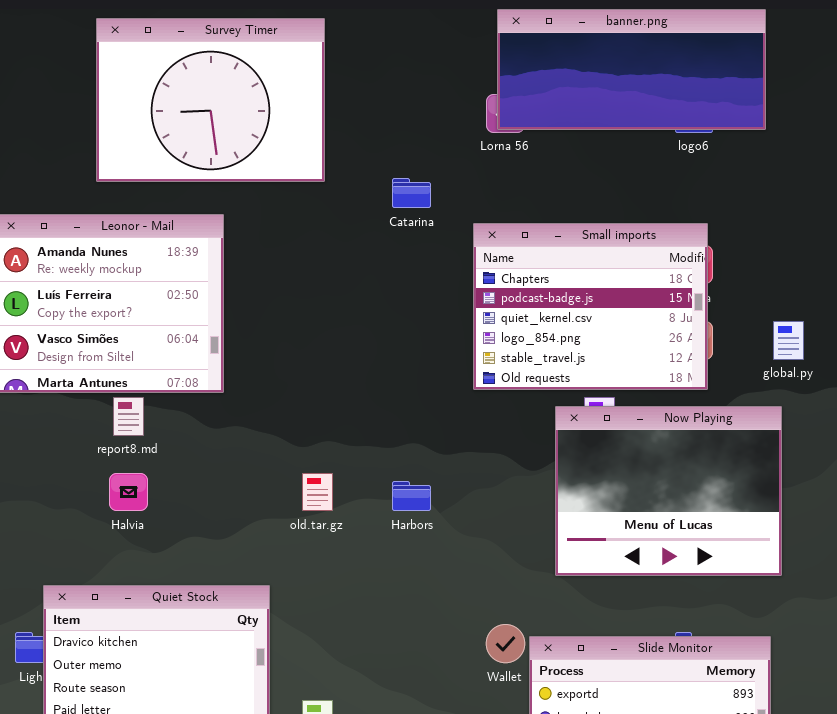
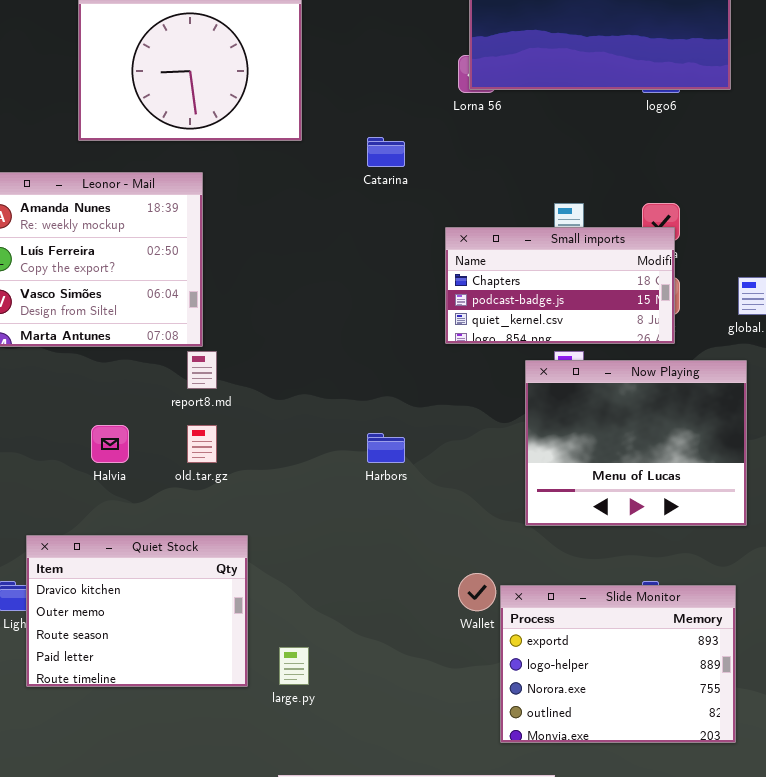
Small imports: [473,223,708,390] -> [445,227,675,344], resized
report8.md: [113,397,144,436] -> [187,351,217,389], moved
old.tar.gz: [302,473,333,511] -> [187,425,217,463], moved

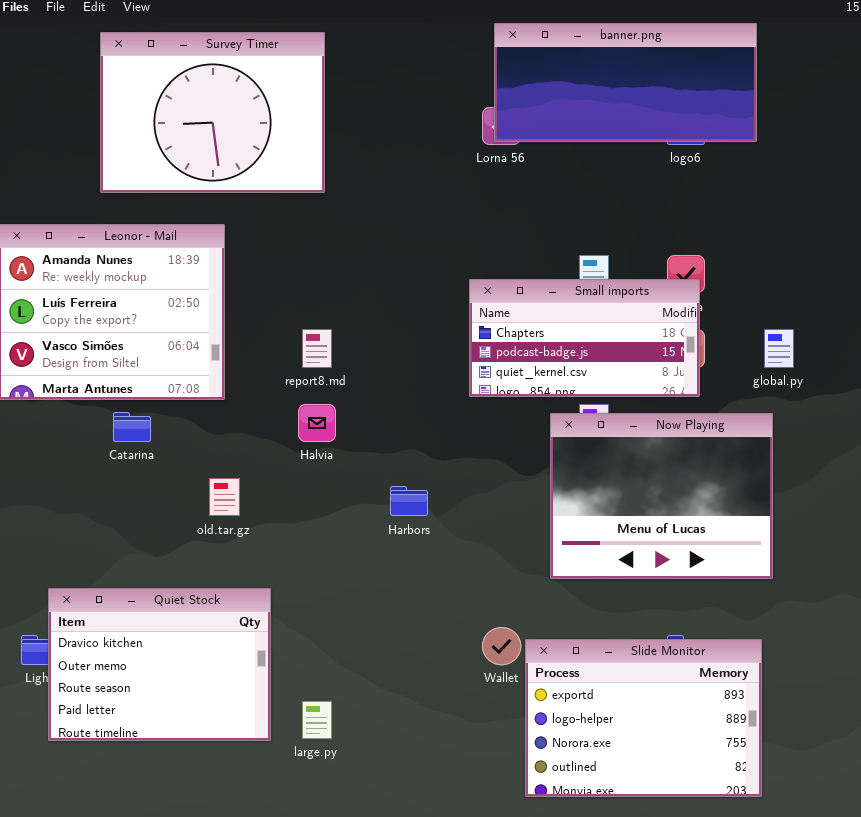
Catarina: [367,137,405,167] -> [113,412,151,442], moved
report8.md: [187,351,217,389] -> [302,329,332,368], moved
Halvia: [91,425,129,463] -> [298,404,336,442], moved

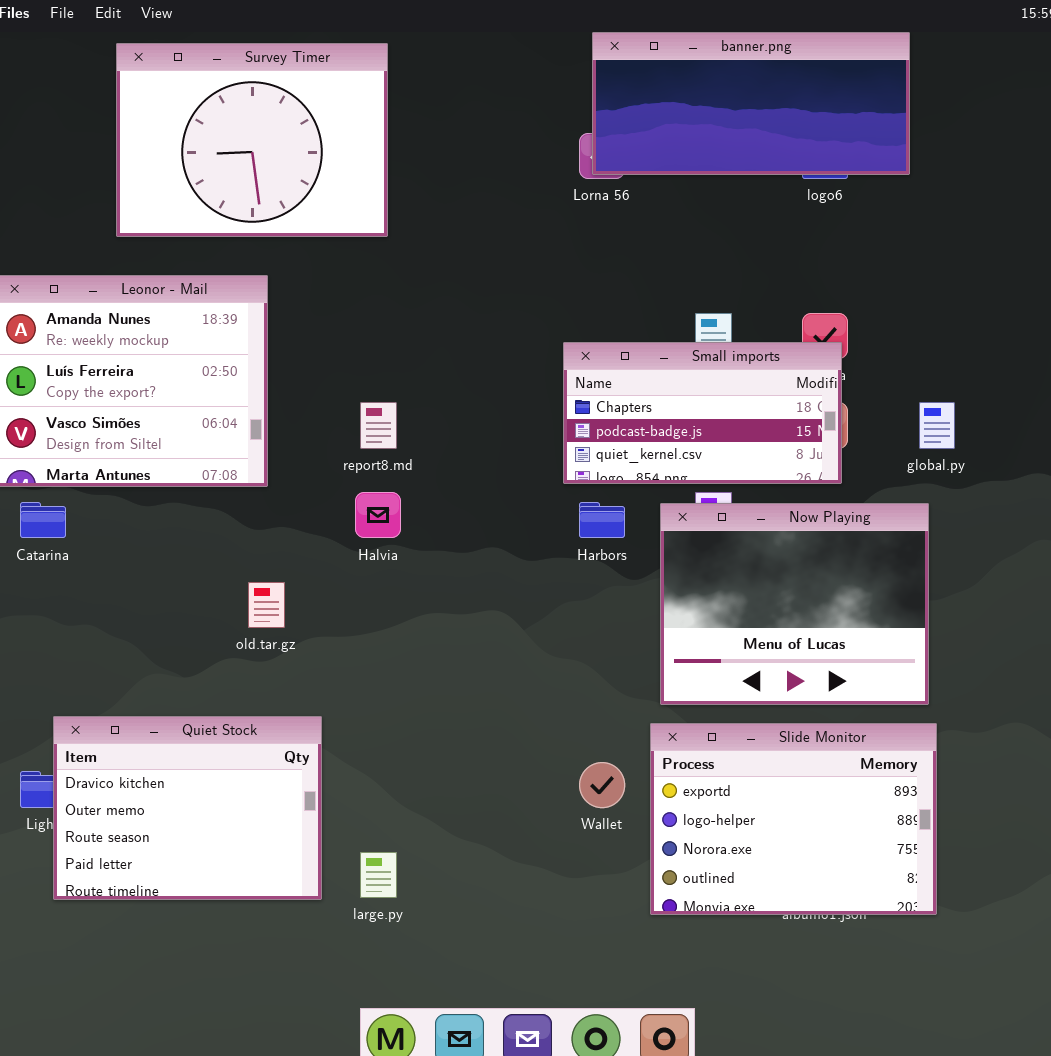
Catarina: [113,412,151,442] -> [20,502,66,538], moved
Harbors: [390,486,428,516] -> [579,502,625,538], moved
Slide Monitor: [525,639,762,797] -> [650,723,937,915], moved

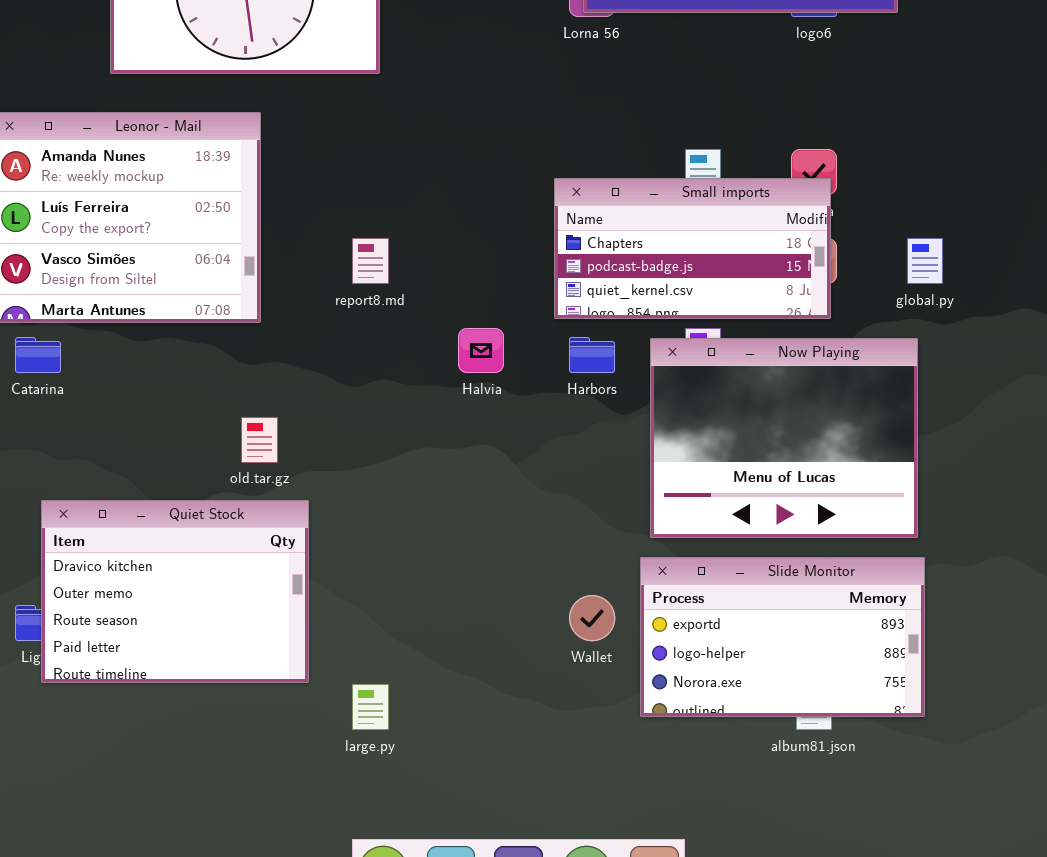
Halvia: [355,492,401,538] -> [458,328,504,373], moved
Quiet Stock: [53,716,322,900] -> [41,500,309,683], moved
Slide Monitor: [650,723,937,915] -> [640,557,925,717], resized

